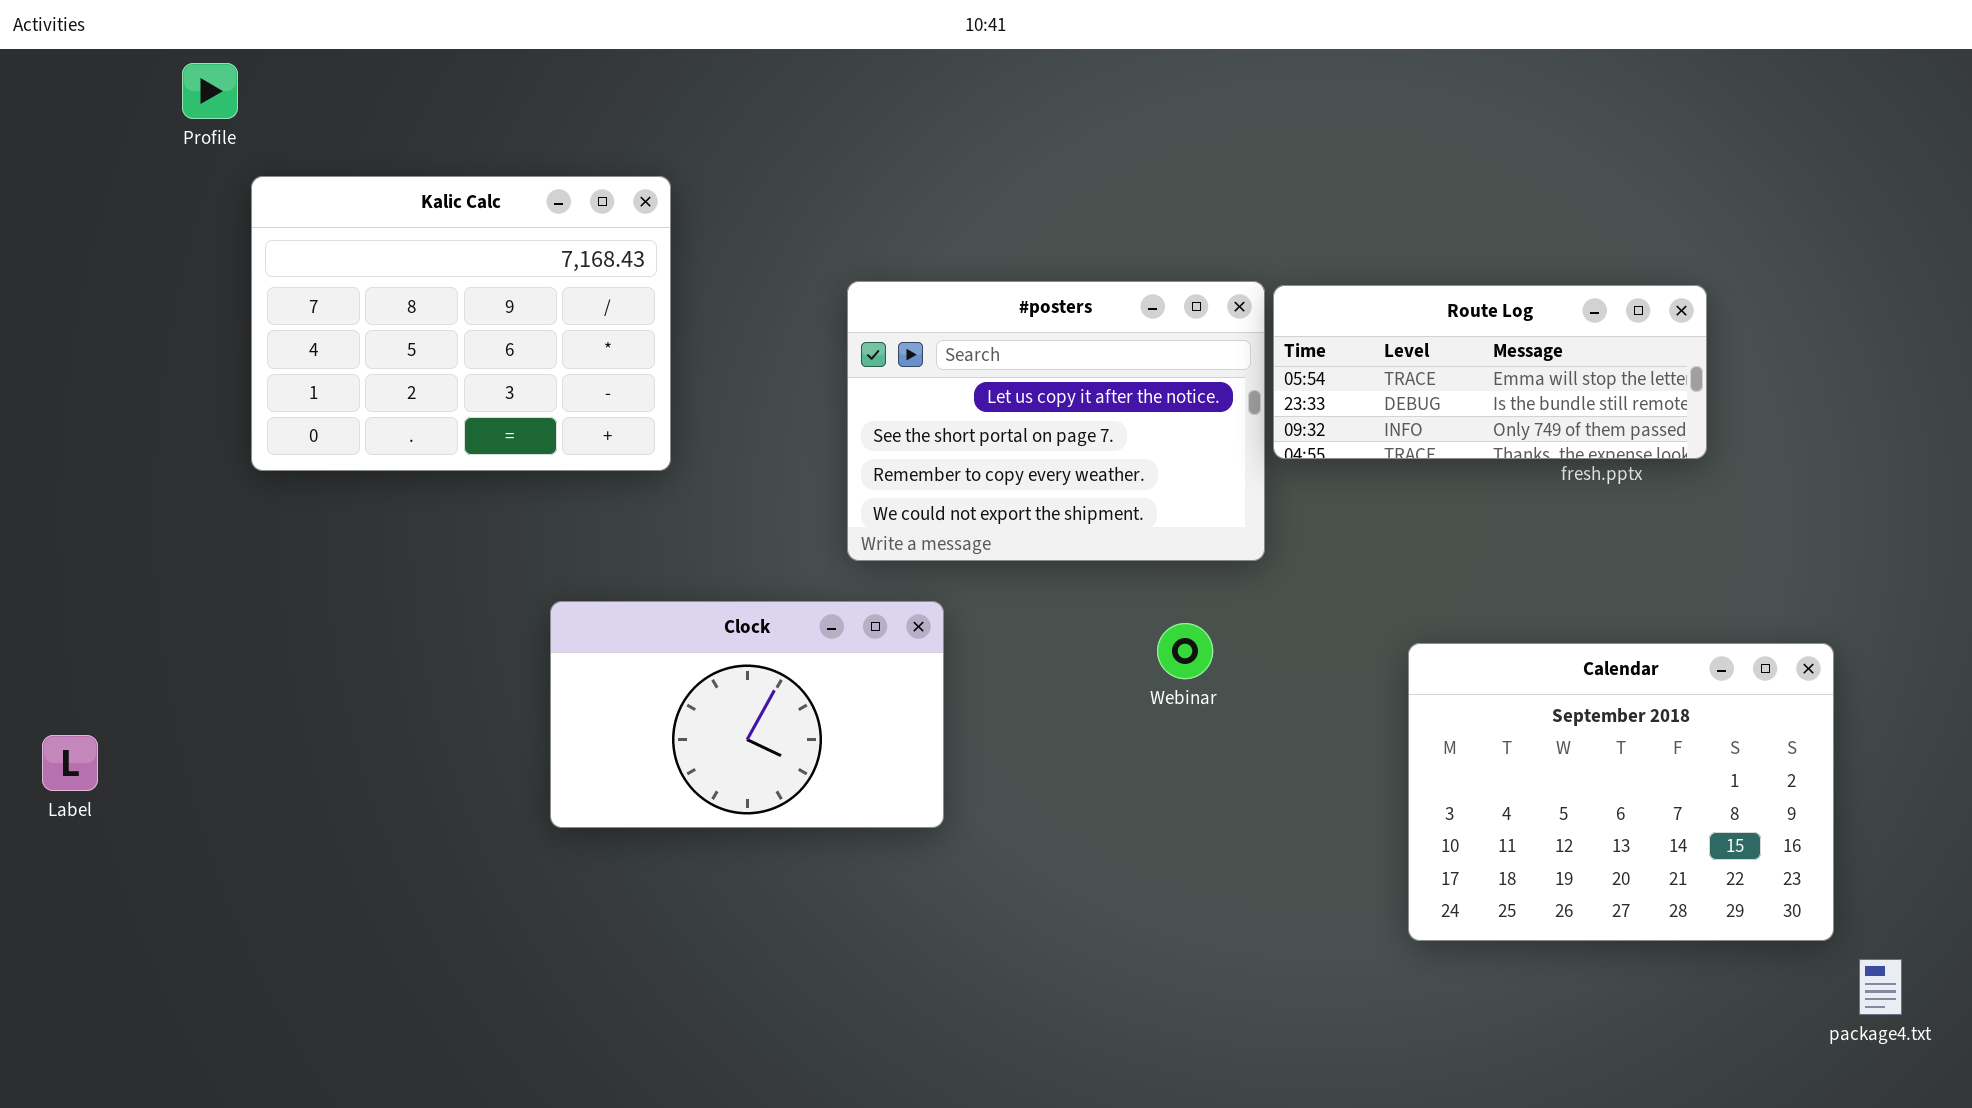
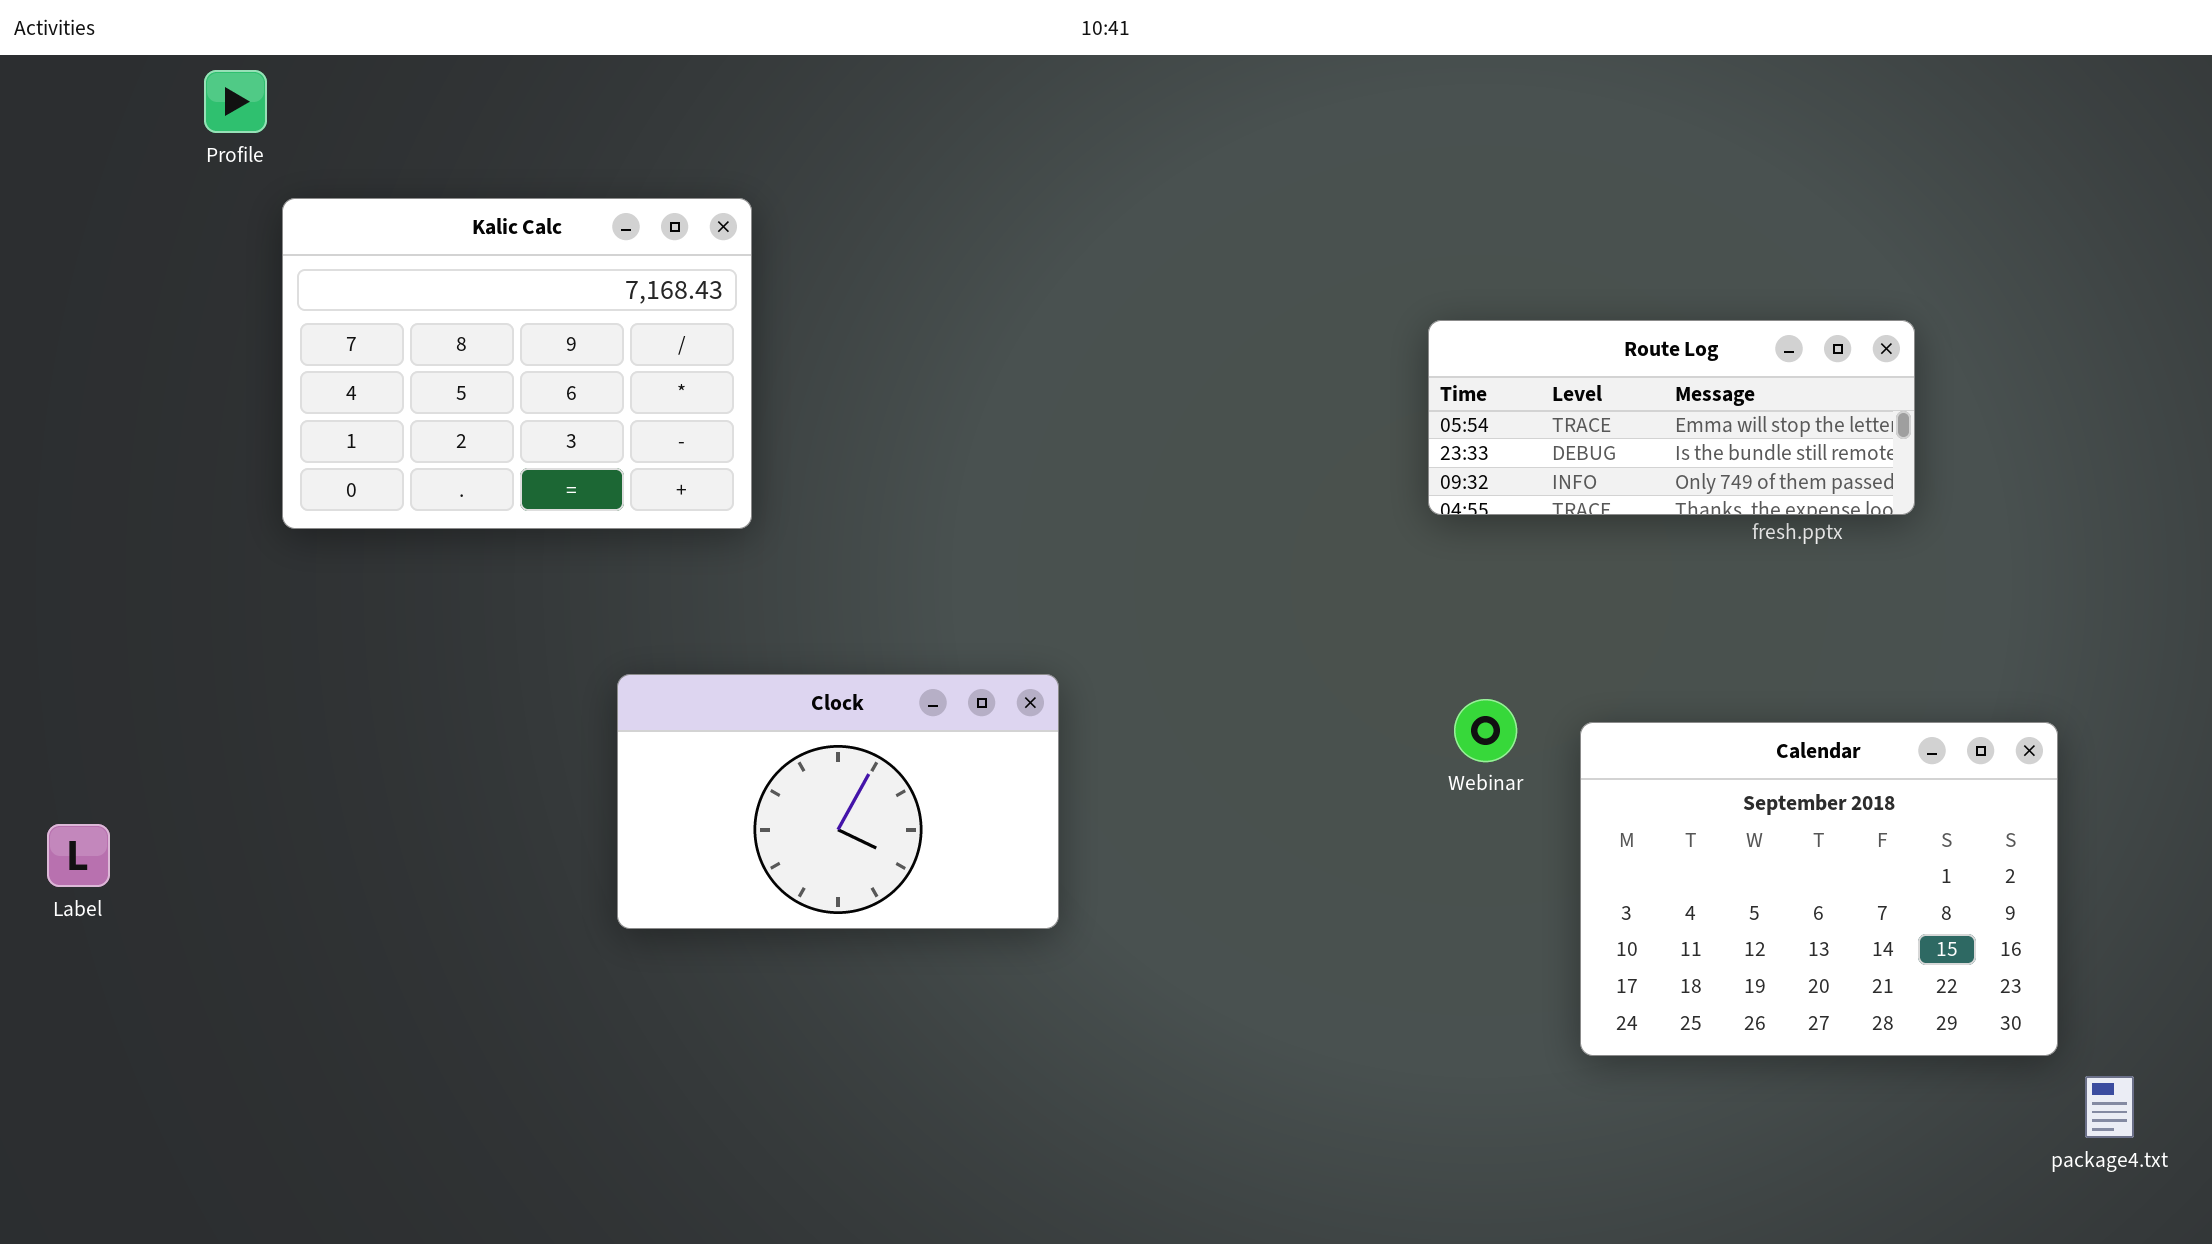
#posters: [847,281,1265,561] -> none, closed
Webinar: [1157,623,1213,679] -> [1454,699,1517,762], moved

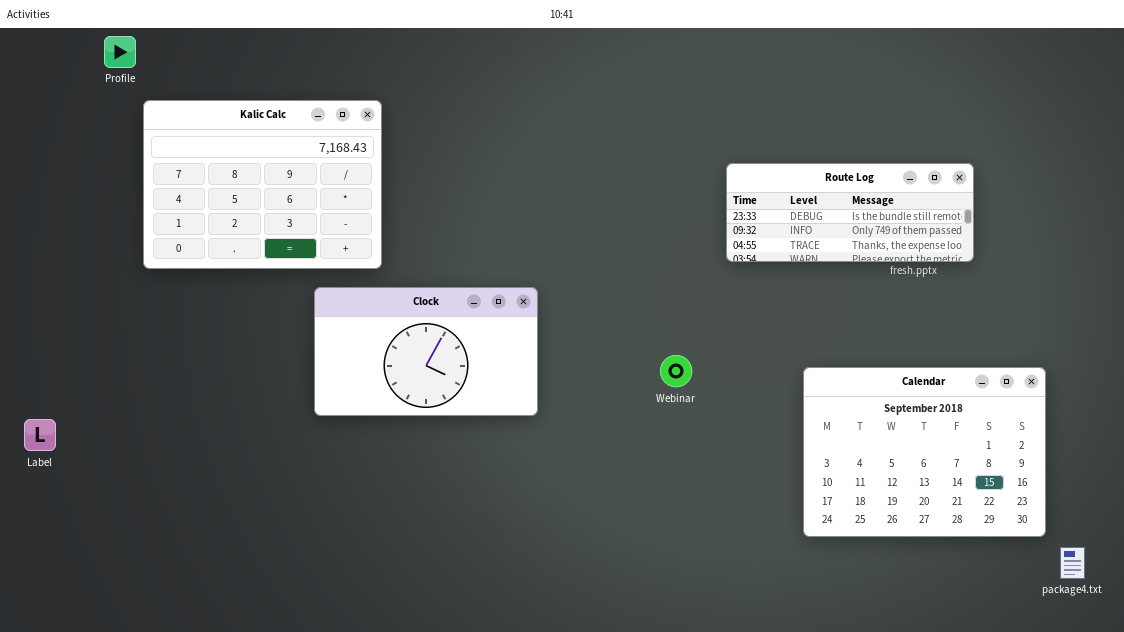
Route Log: [1428,320,1915,515] -> [726,163,974,262], scrolled down 1 row
Clock: [617,674,1059,929] -> [314,287,538,416], moved
Webinar: [1454,699,1517,762] -> [660,355,692,387], moved

